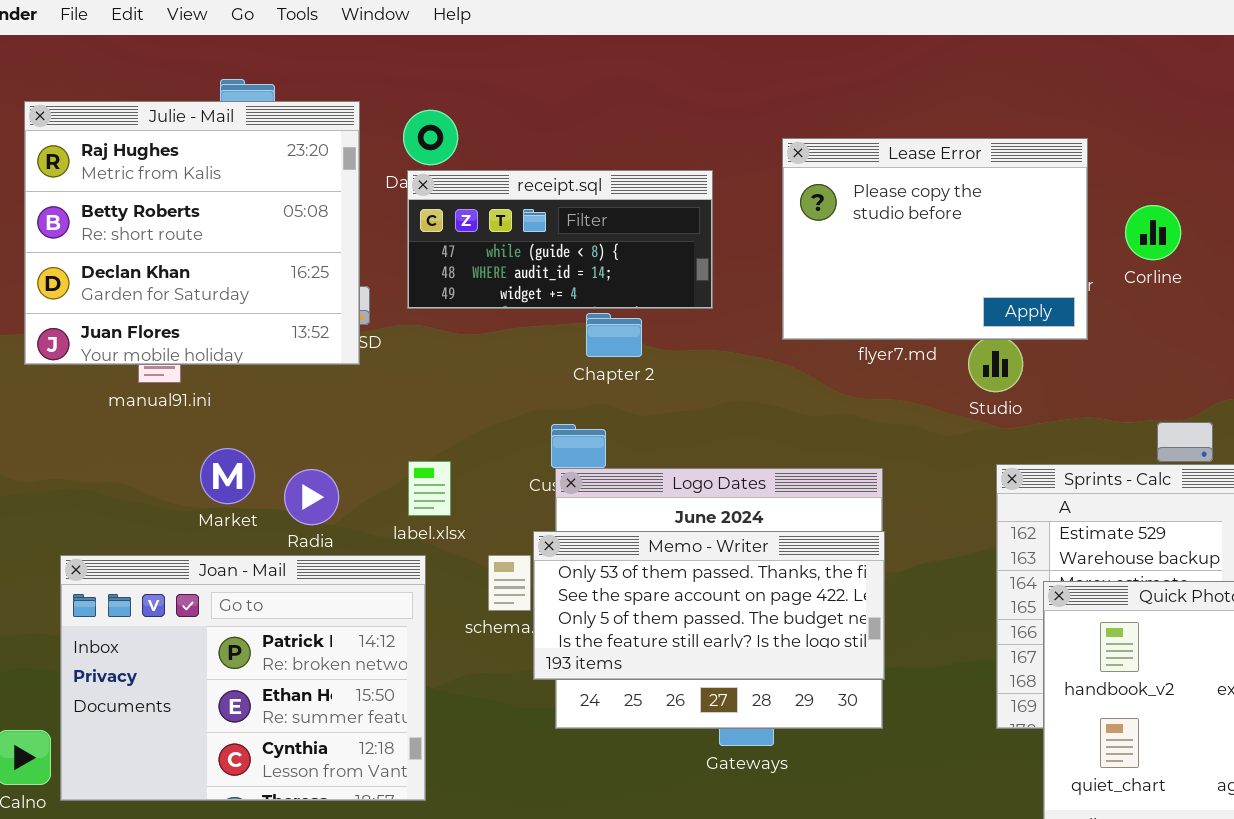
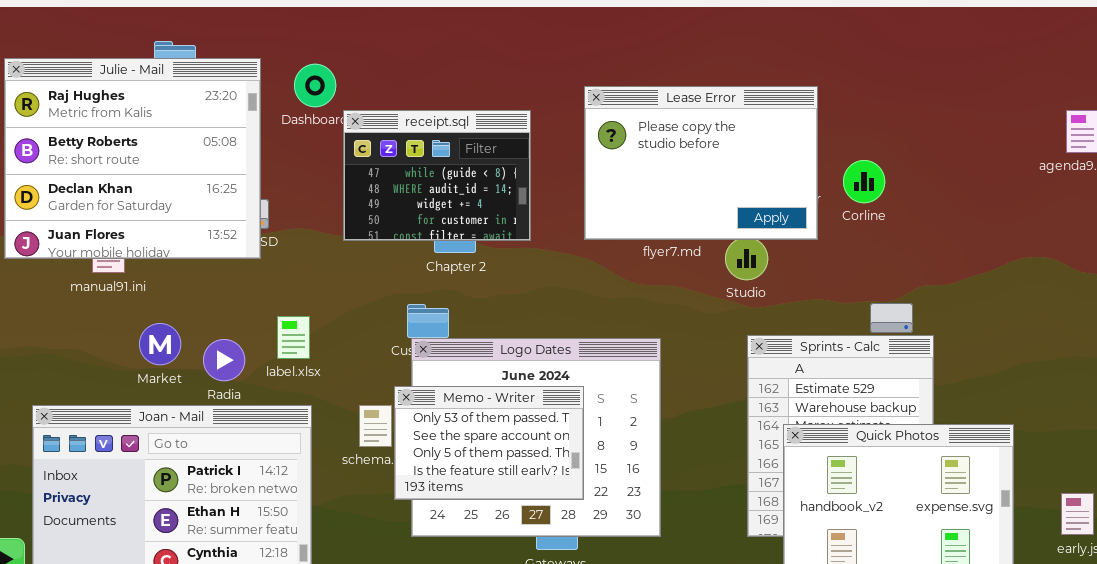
receipt.sql: [407,170,713,309] -> [343,110,531,241], resized
Corline: [1125,205,1181,260] -> [843,160,885,203], moved
label.xlsx: [408,461,451,516] -> [277,316,310,359], moved
Memo - Writer: [533,531,885,680] -> [394,386,584,500], resized

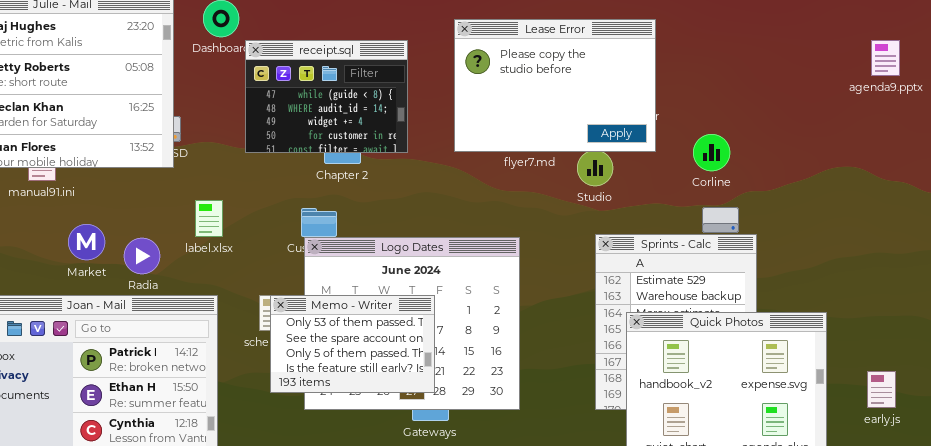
Corline: [843,160,885,203] -> [693,134,730,171], moved
label.xlsx: [277,316,310,359] -> [195,200,223,237], moved
Memo - Writer: [394,386,584,500] -> [270,295,435,393], moved

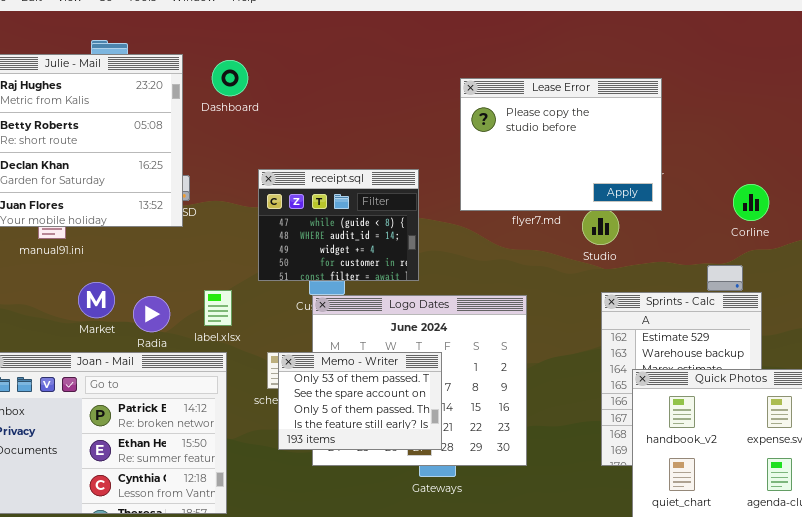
receipt.sql: [245,40,408,153] -> [258,169,419,281], moved
Corline: [693,134,730,171] -> [733,184,769,221], moved
label.xlsx: [195,200,223,237] -> [204,290,232,326], moved

